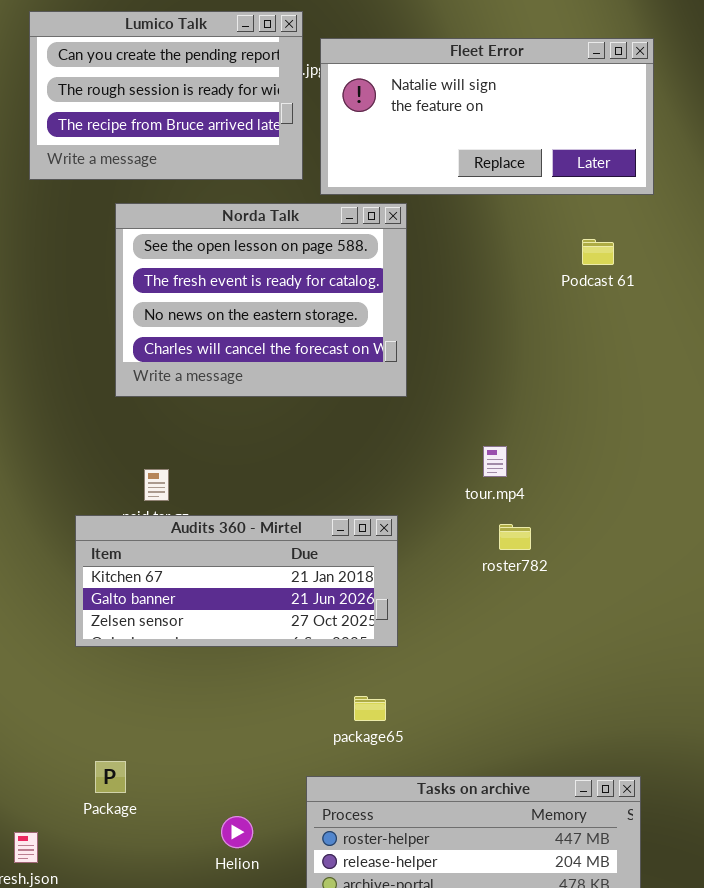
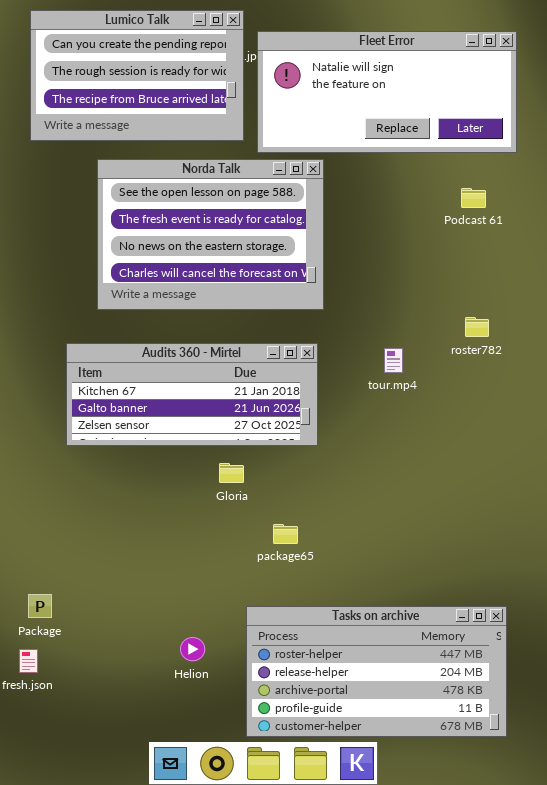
Audits 360 - Mirtel: [75,515,398,647] -> [66,343,318,446], moved
roster782: [499,524,531,550] -> [465,317,489,337], moved
package65: [354,696,386,721] -> [273,524,298,544], moved
Package: [95,761,126,793] -> [28,594,52,618], moved

